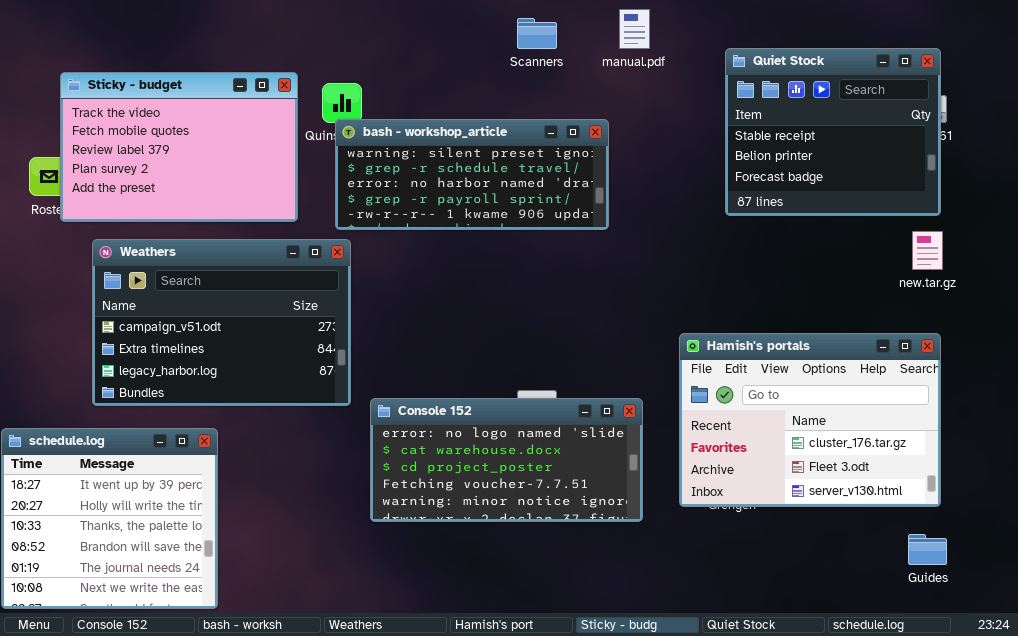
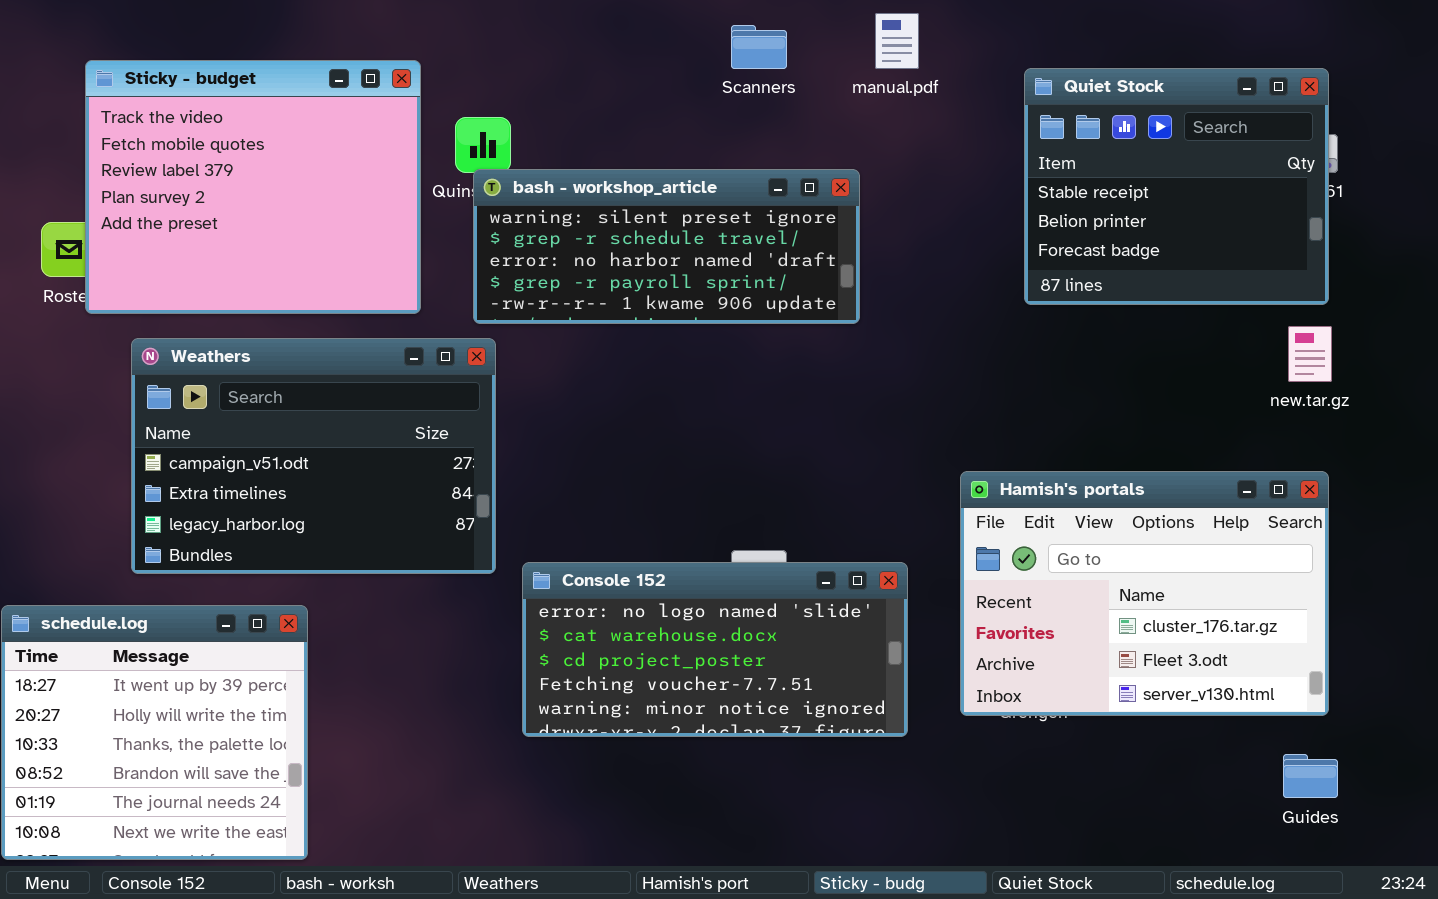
Sticky - budget: [60,72,298,222] -> [85,60,421,314], resized

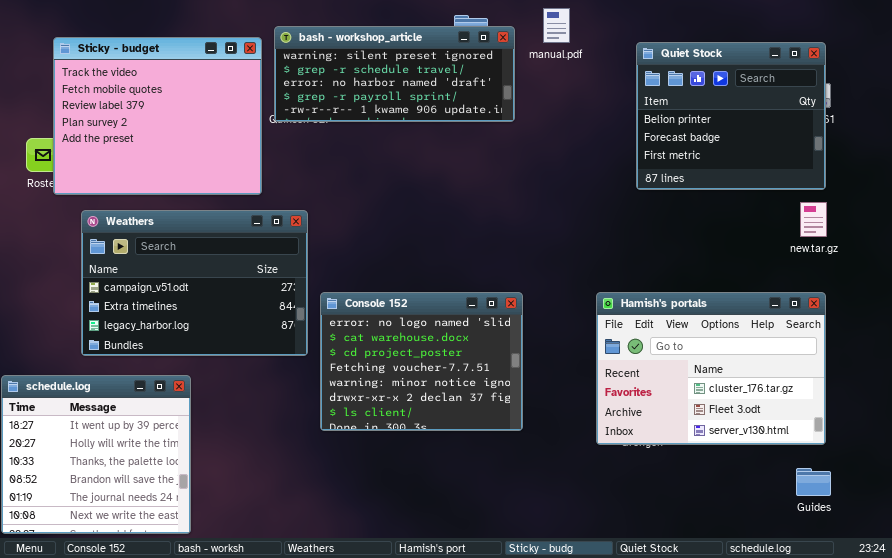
Quiet Stock: [1024,68,1329,305] -> [636,42,826,190], scrolled down 1 row
bash - workshop_article: [473,169,860,324] -> [274,26,515,122], moved
Console 152: [522,562,908,737] -> [320,292,523,431], moved, resized

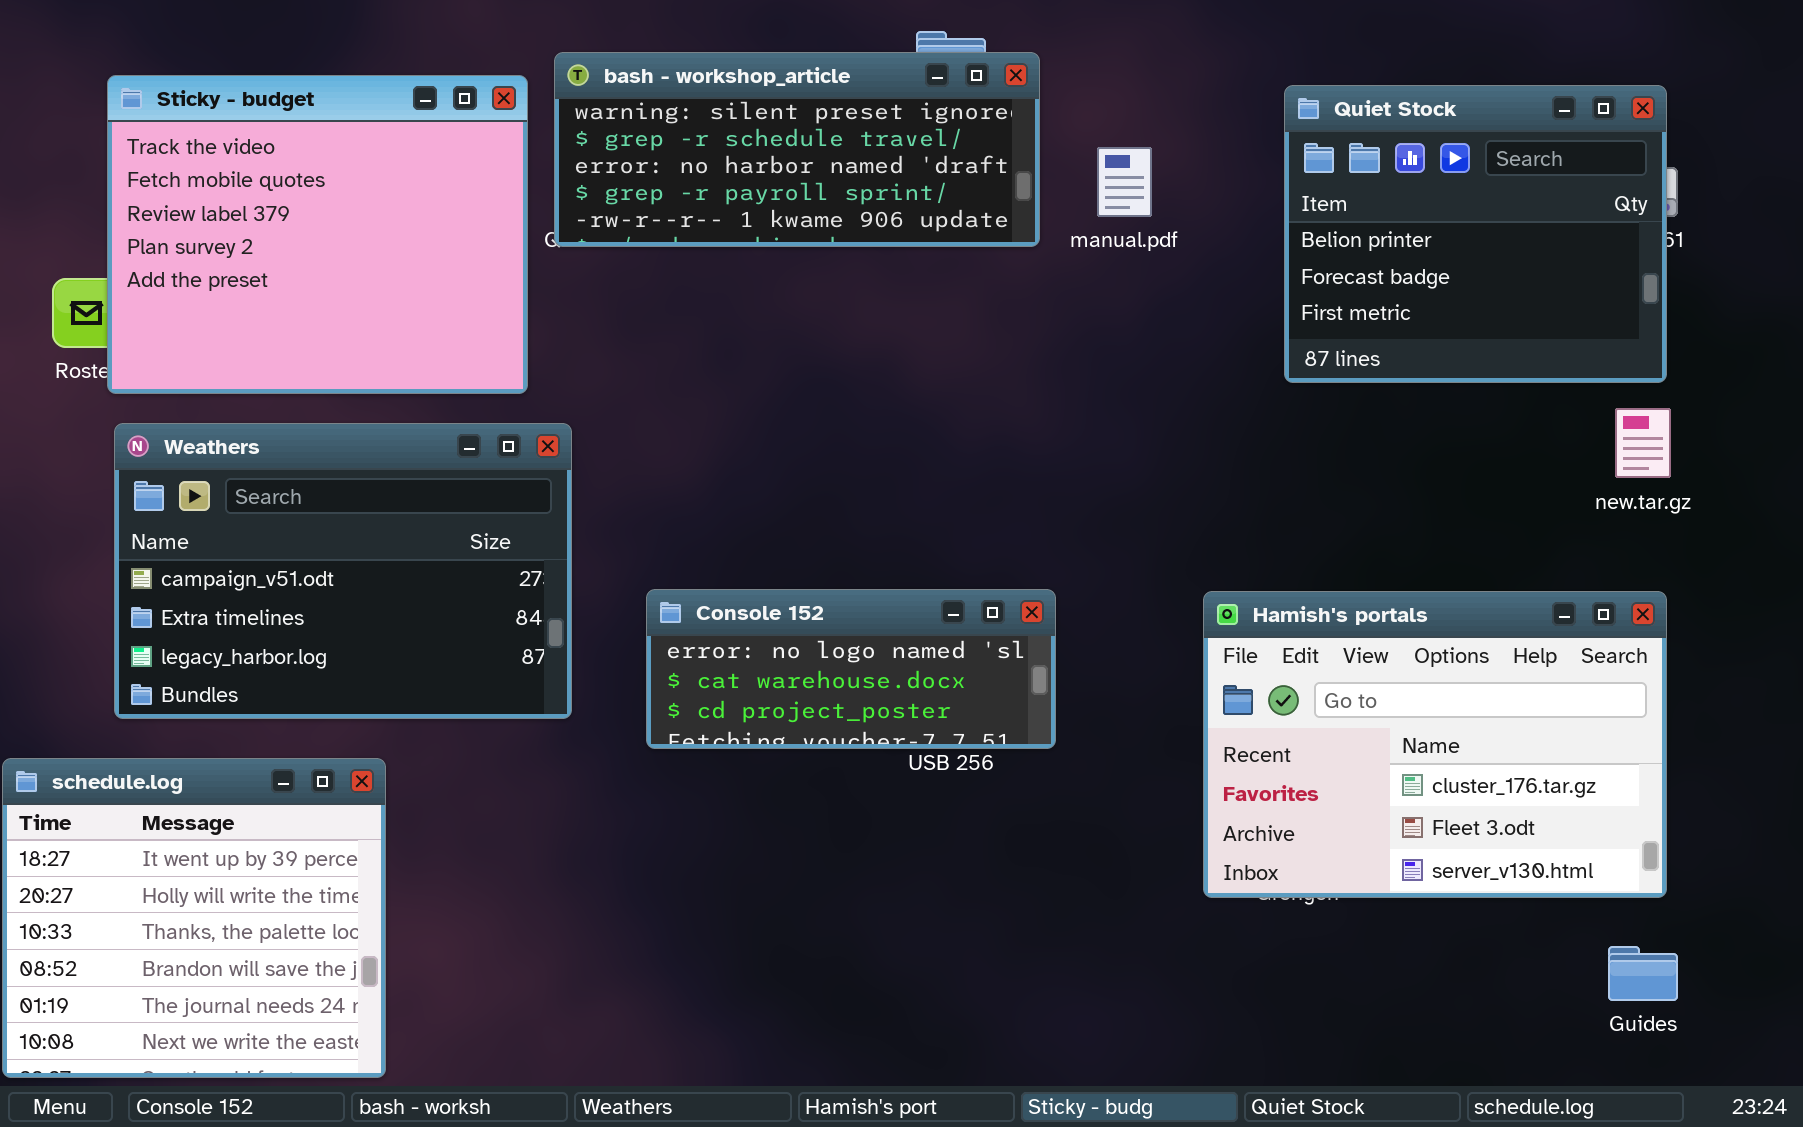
manual.pdf: [543,8,570,43] -> [1097,147,1152,217], moved
Weathers: [81,210,308,356] -> [114,423,572,719], moved
Console 152: [320,292,523,431] -> [646,589,1056,749], resized

